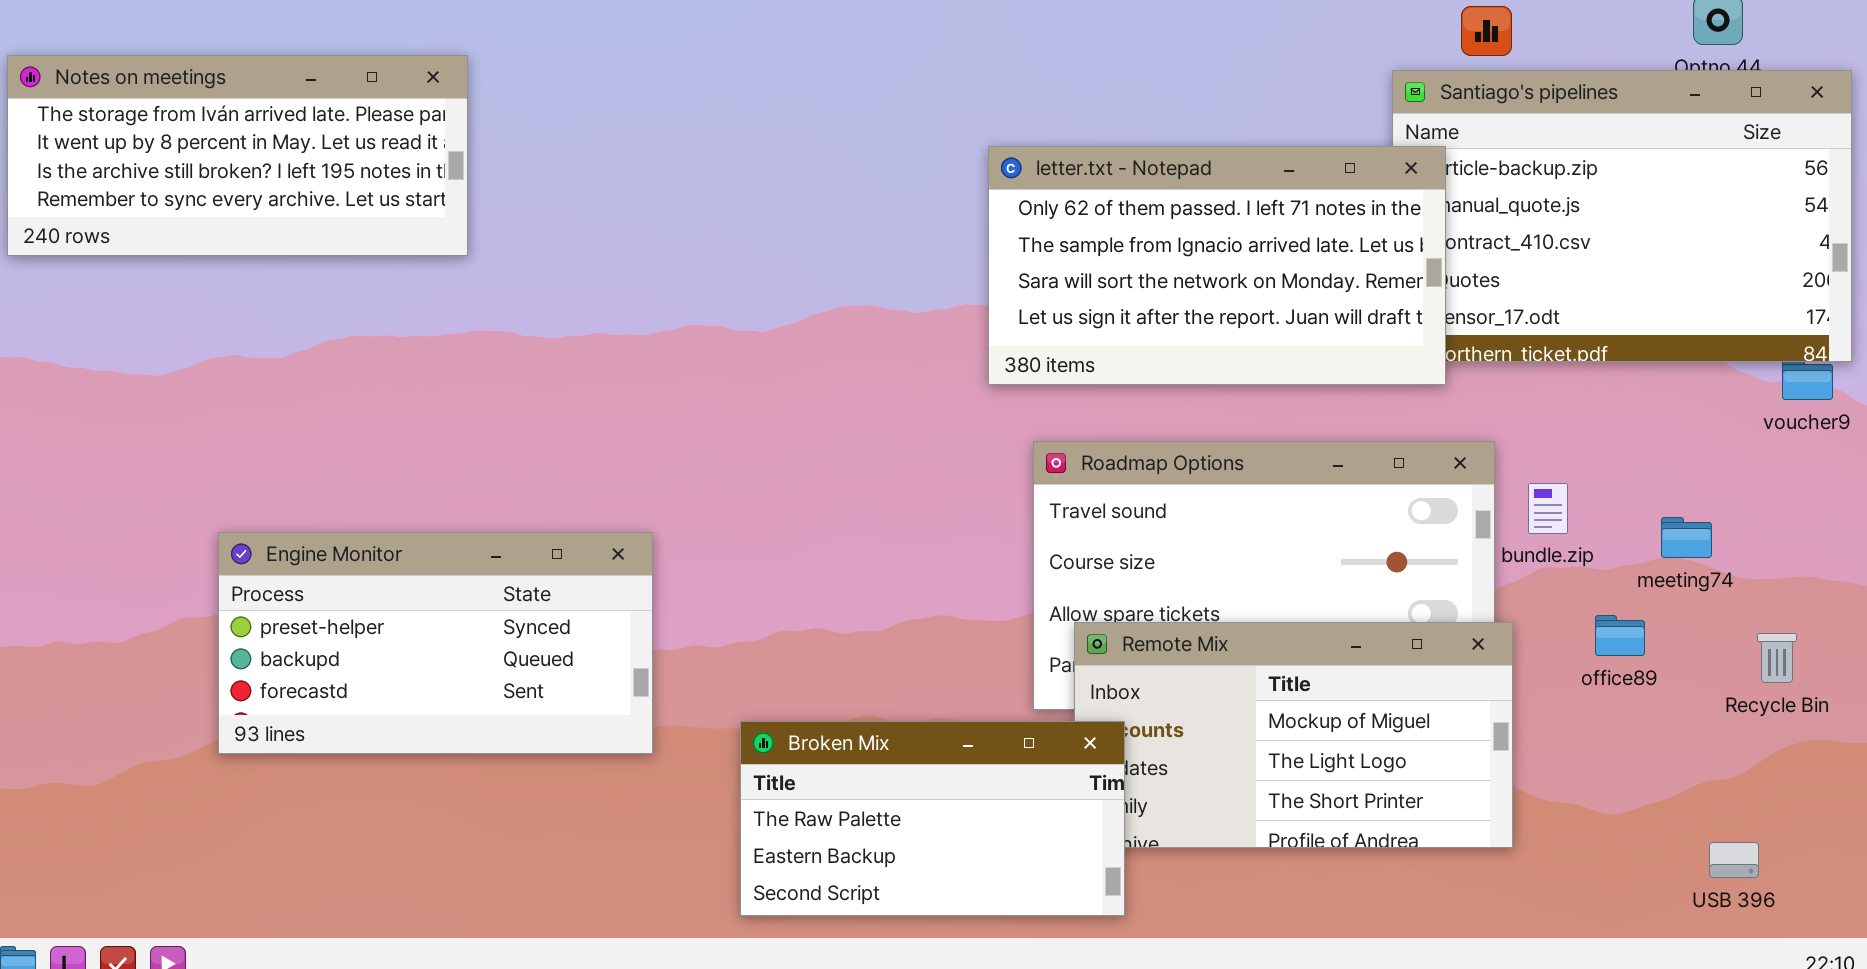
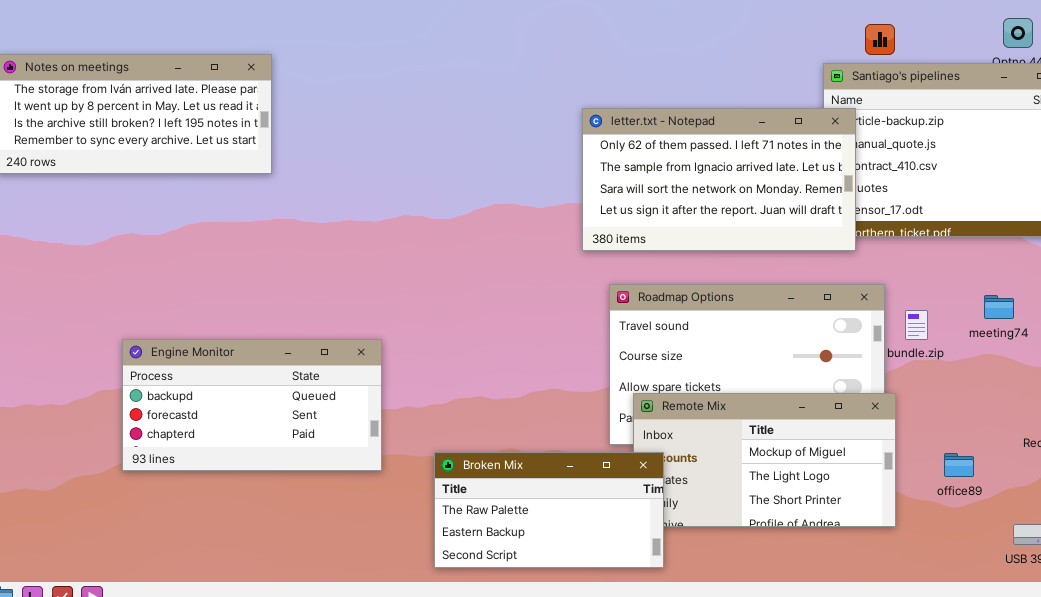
meeting74: [1661,517,1712,558] -> [984,295,1014,319], moved
Engine Monitor: [218,532,653,754] -> [122,339,382,471], scrolled down 1 row
office89: [1595,615,1645,656] -> [944,453,974,477], moved

